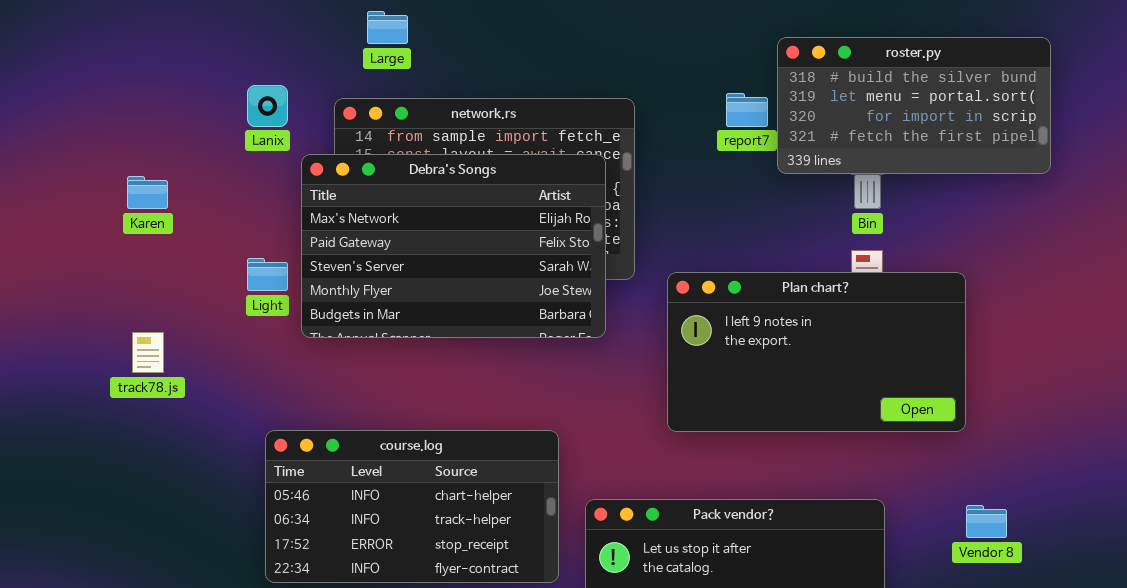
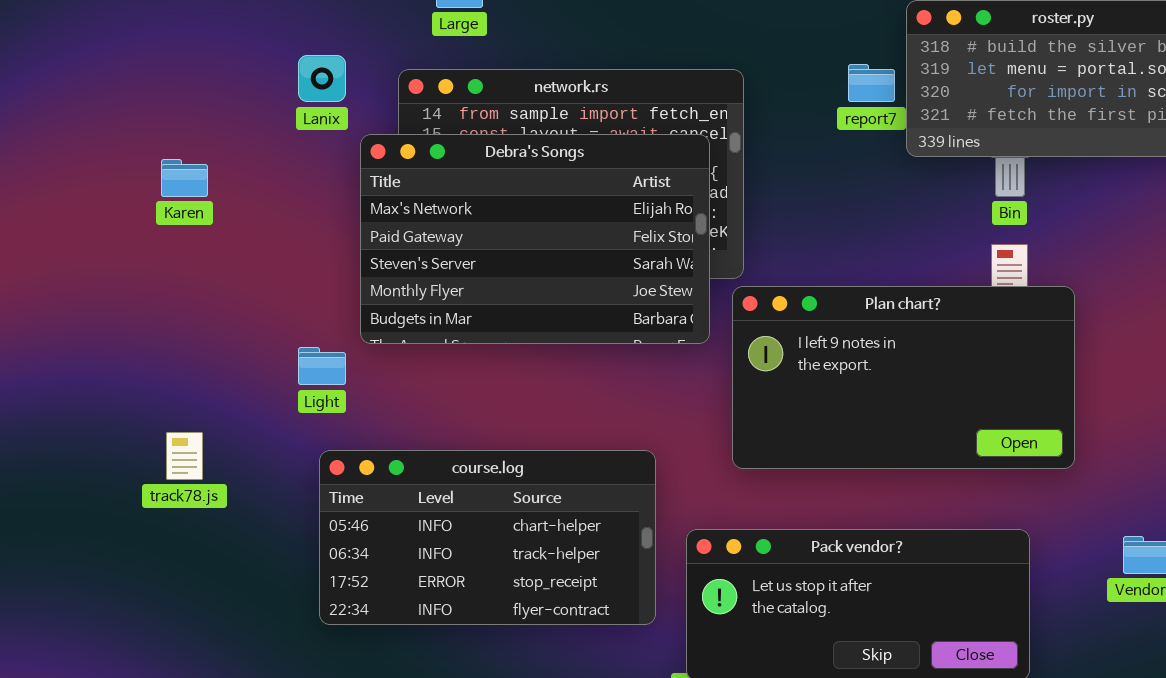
Light: [247,258,288,291] -> [298,347,346,385], moved
Plan chart?: [667,272,966,432] -> [732,286,1075,469], moved
track78.js: [132,332,164,373] -> [166,432,203,480], moved

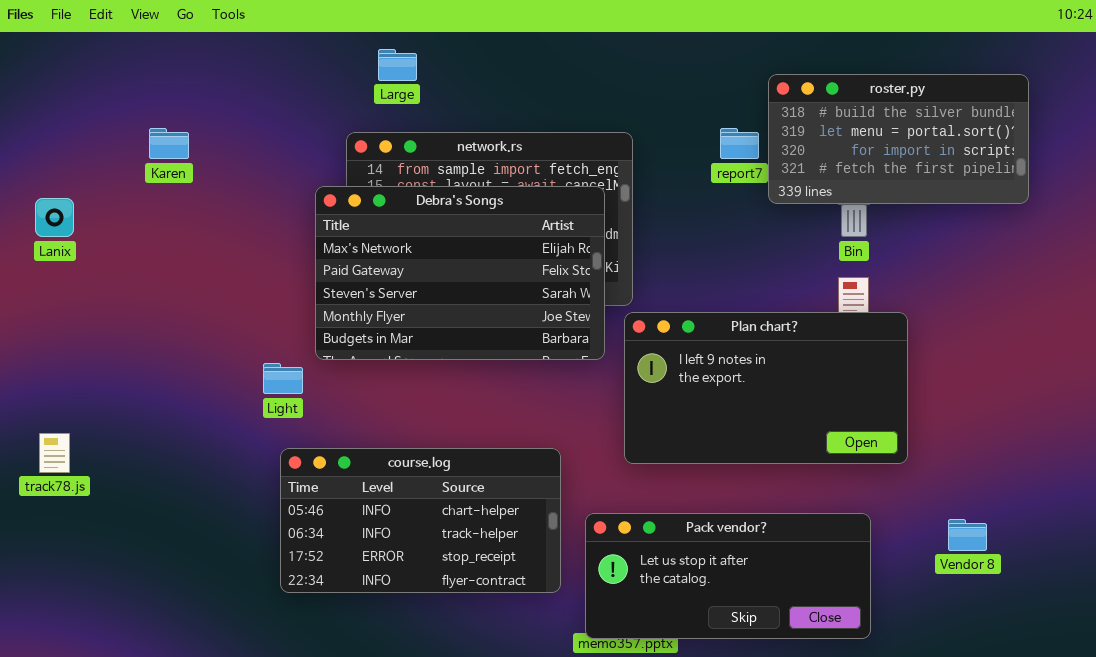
Lanix: [298,55,346,102] -> [35,198,74,237], moved
Karen: [161,159,208,197] -> [149,128,189,159], moved
track78.js: [166,432,203,480] -> [39,433,70,473], moved

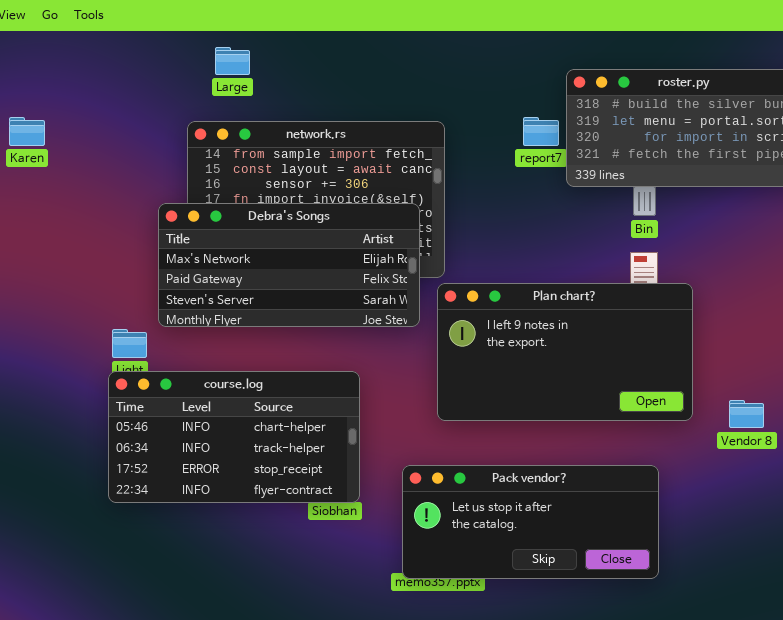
Debra's Songs: [315,186,605,360] -> [158,203,420,327], resized
course.log: [280,448,561,593] -> [108,371,360,503], moved
Vendor 8: [948,519,987,551] -> [729,400,764,428], moved

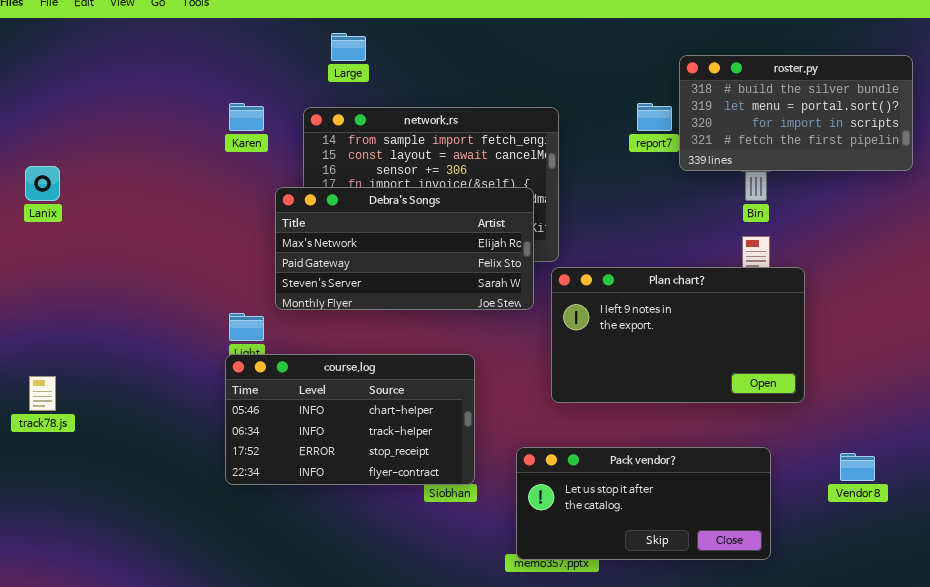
Karen: [9,117,45,146] -> [229,103,264,131], moved
Vendor 8: [729,400,764,428] -> [840,453,875,481], moved

